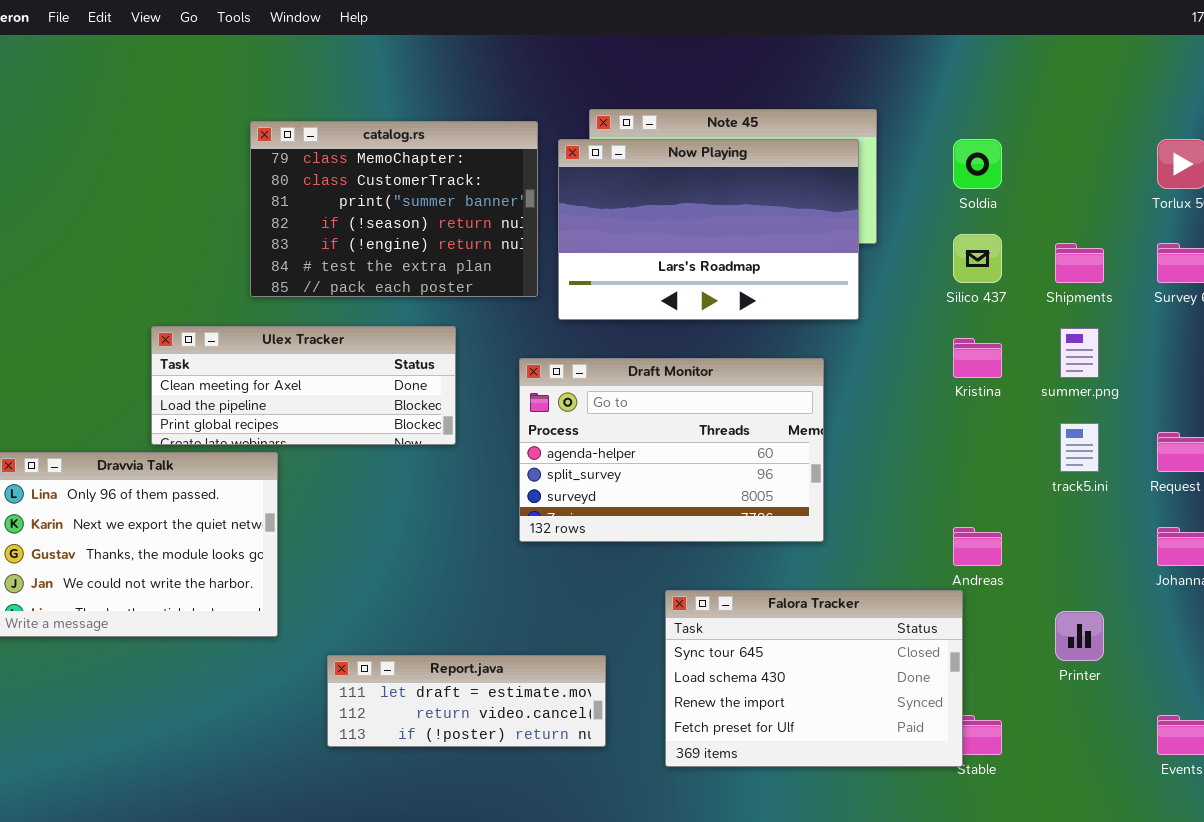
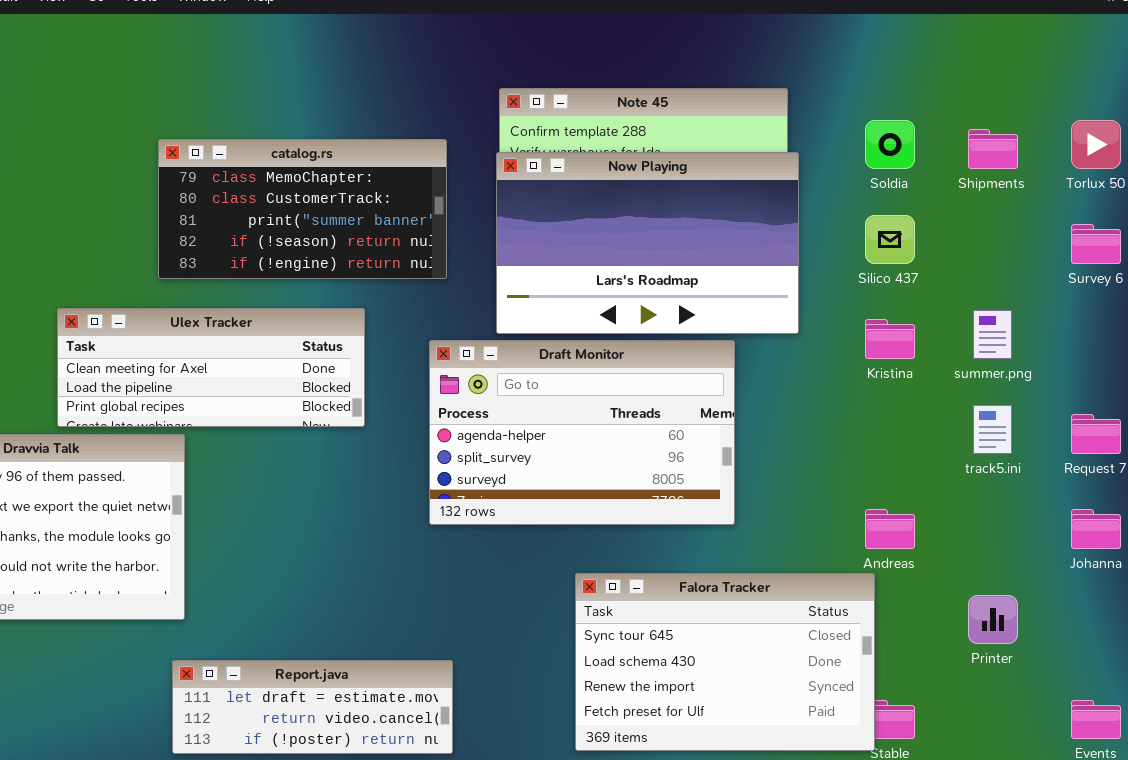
catalog.rs: [250,121,538,297] -> [158,139,447,279], resized
Now Playing: [558,139,859,320] -> [496,152,799,334], moved
Shipments: [1055,243,1104,283] -> [968,129,1018,169], moved
Report.java: [327,655,606,747] -> [172,660,453,754], moved

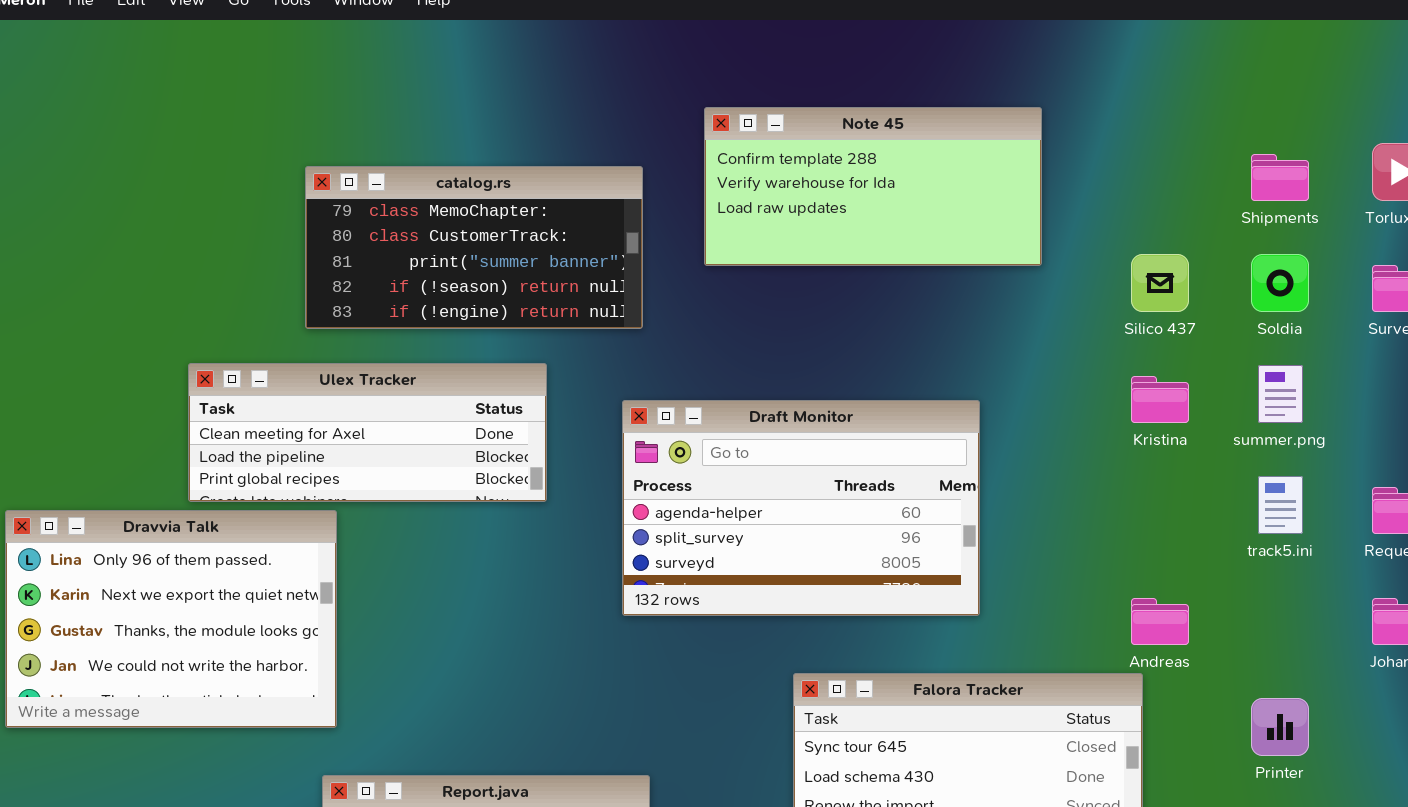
Soldia: [865,120,915,169] -> [1251,254,1309,312], moved
Now Playing: [496,152,799,334] -> none, closed

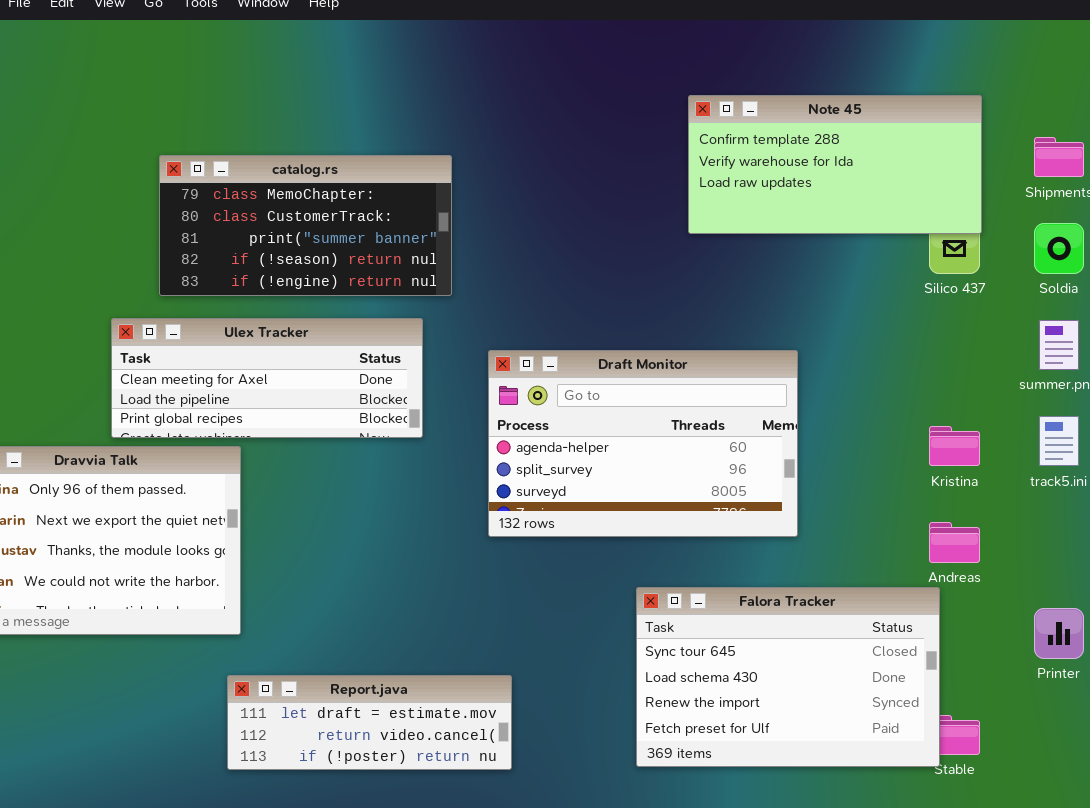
Note 45: [704,107,1042,266] -> [688,95,982,234], moved
catalog.rs: [305,166,643,329] -> [159,155,452,296], moved
Kristina: [1131,376,1189,423] -> [929,426,980,466], moved

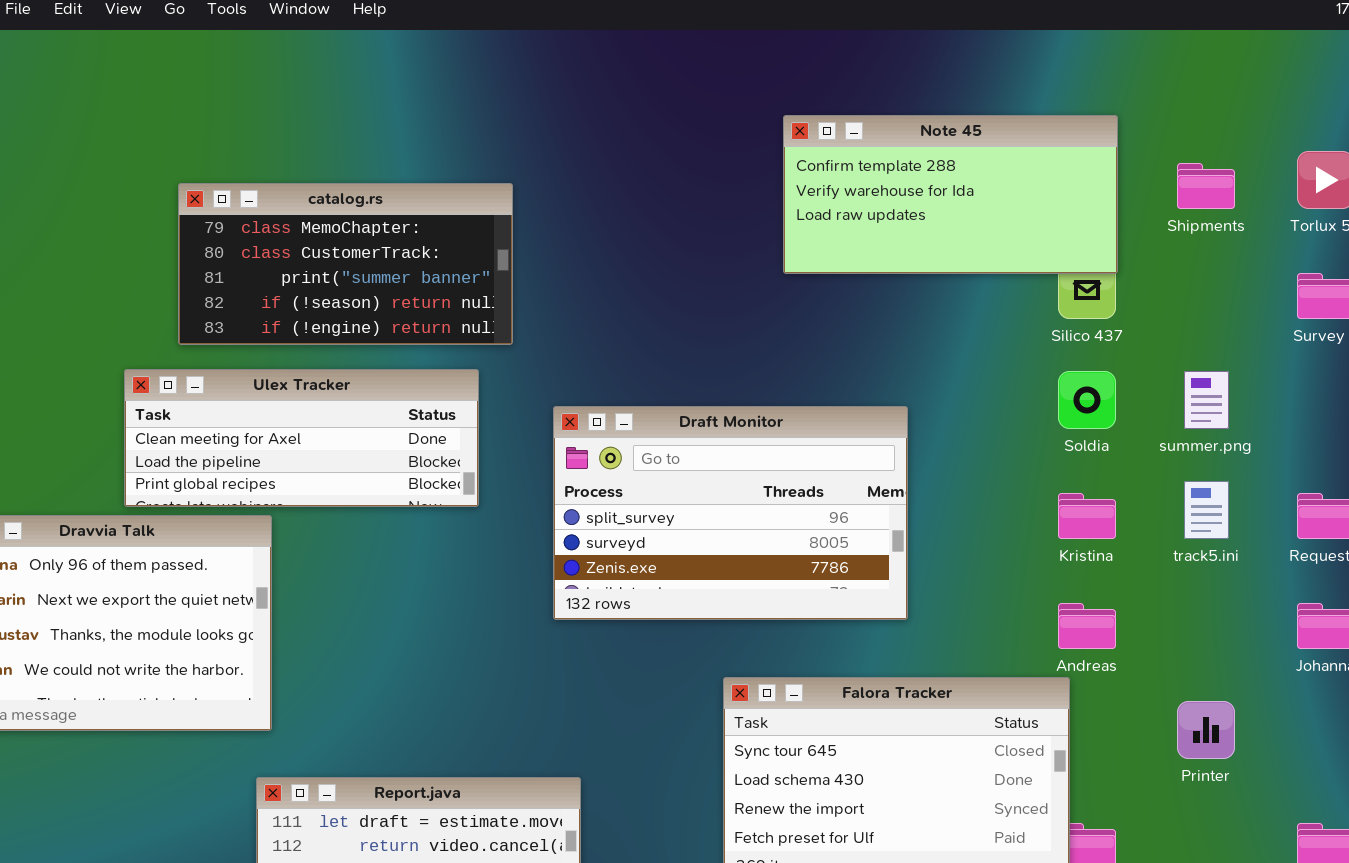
Soldia: [1034,223,1084,274] -> [1058,371,1116,429], moved
Draft Monitor: [488,350,798,537] -> [553,406,908,620], scrolled down 1 row

